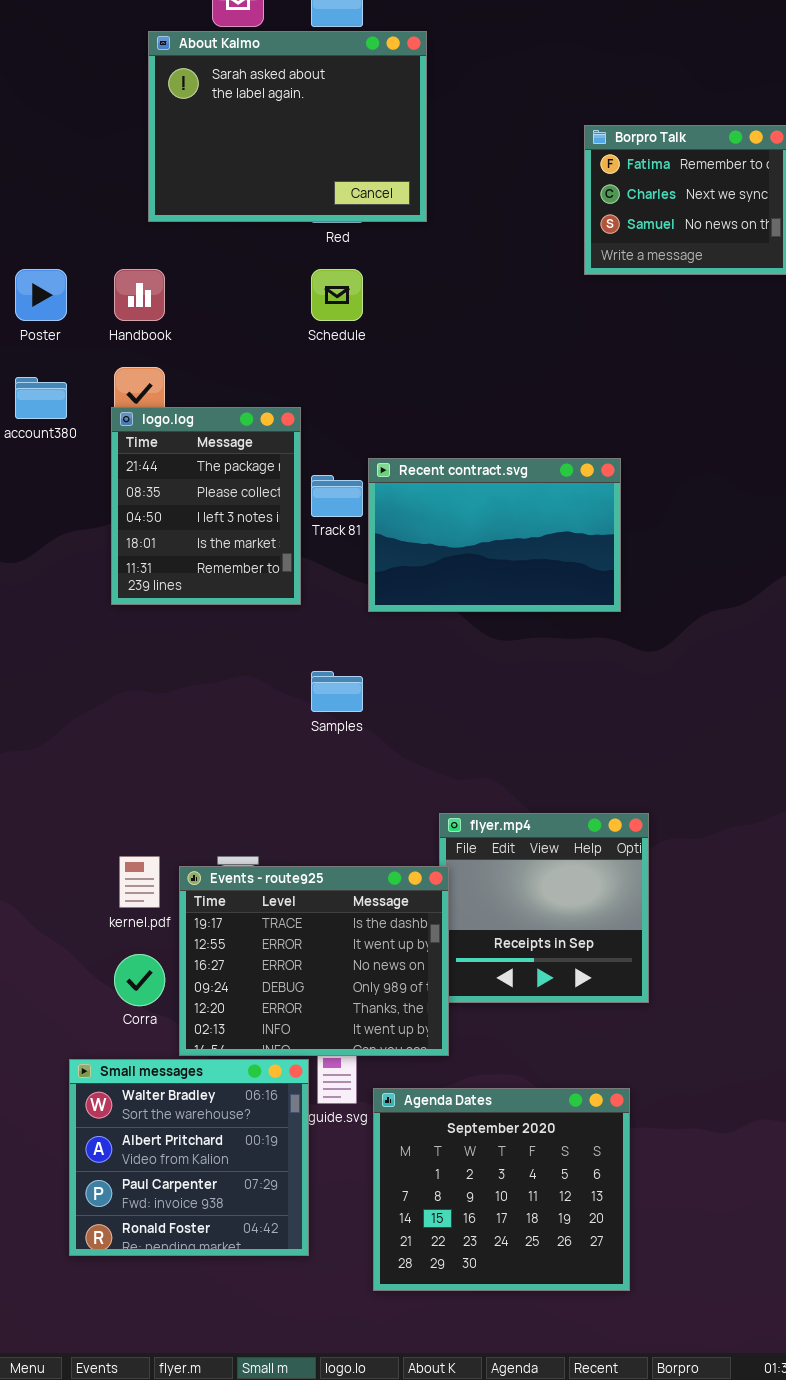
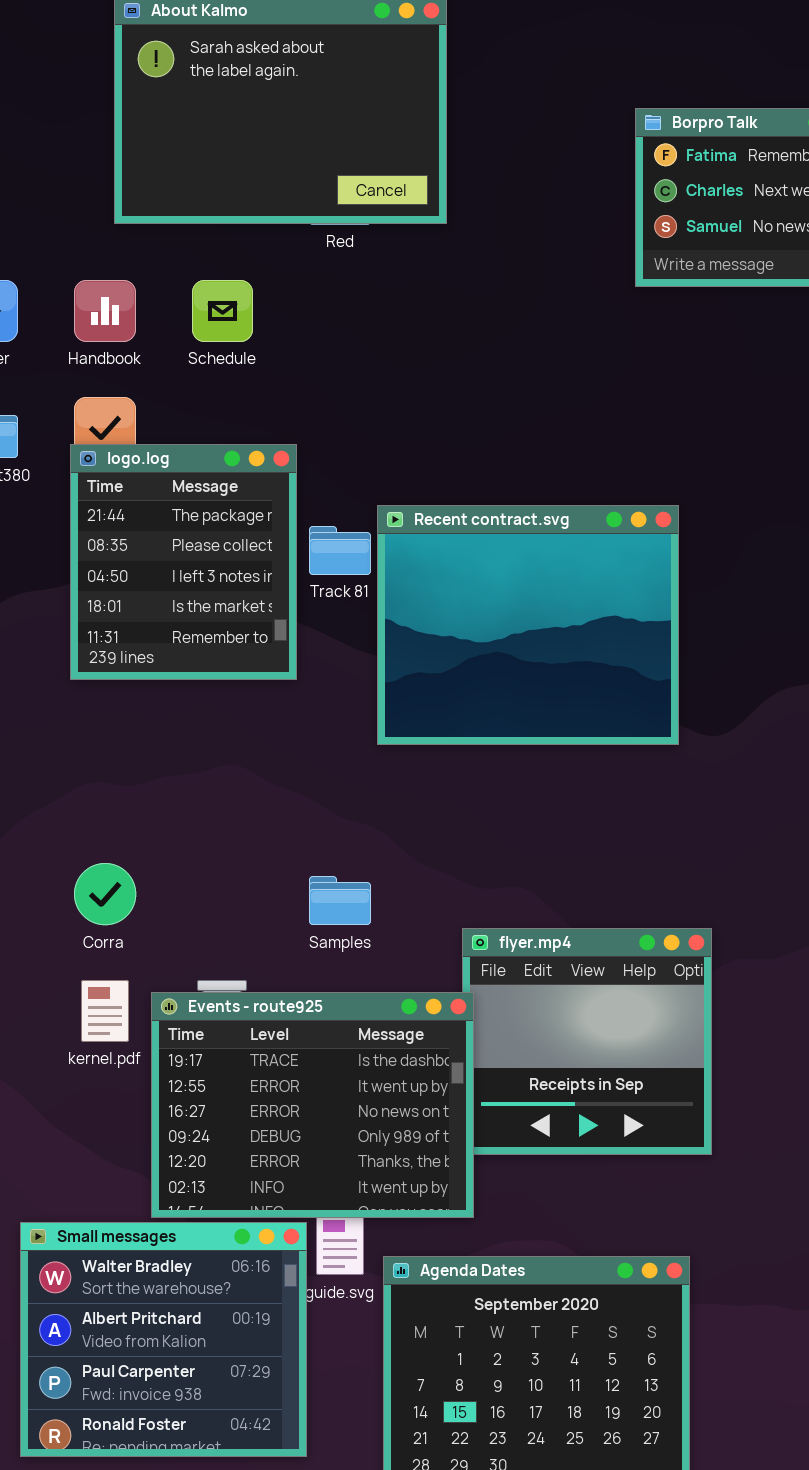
Schedule: [311,269,363,321] -> [192,280,253,342], moved
Recent contract.svg: [368,458,621,612] -> [377,505,679,745], resized
Samples: [311,671,363,712] -> [309,876,371,925], moved
Corra: [114,954,165,1006] -> [74,863,136,925], moved

